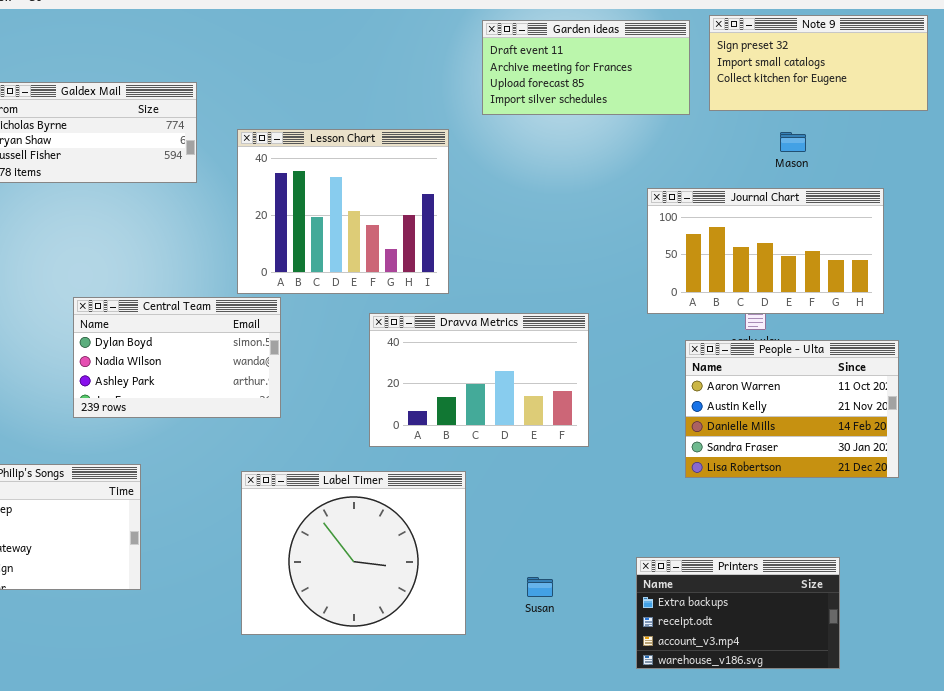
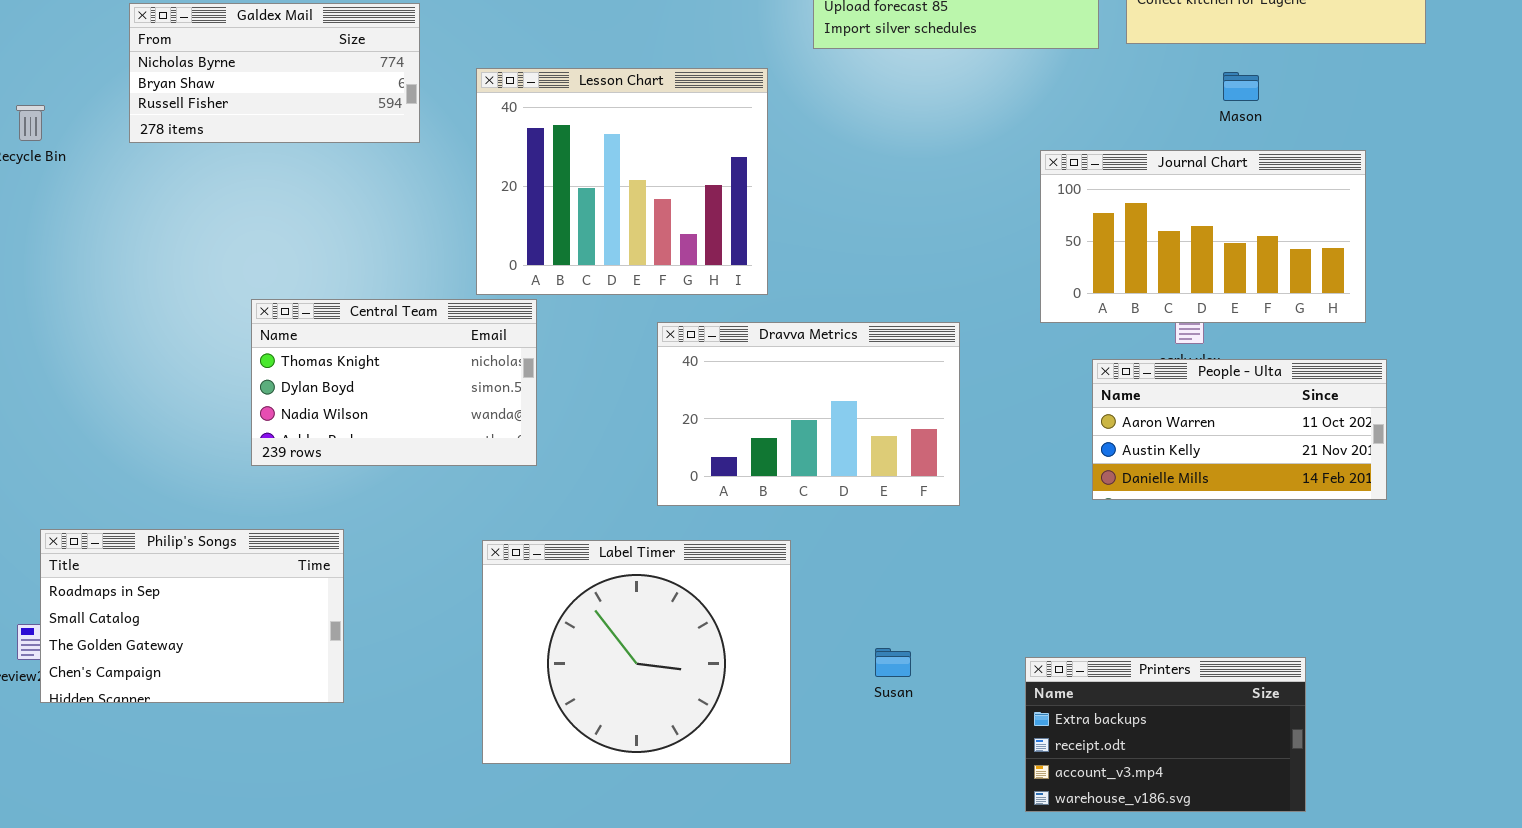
Central Team: [73,297,281,418] -> [251,299,537,466], scrolled up 1 row
People - Ulta: [685,340,899,478] -> [1092,359,1387,500], resized
Susan: [527,577,553,597] -> [875,648,911,677], moved

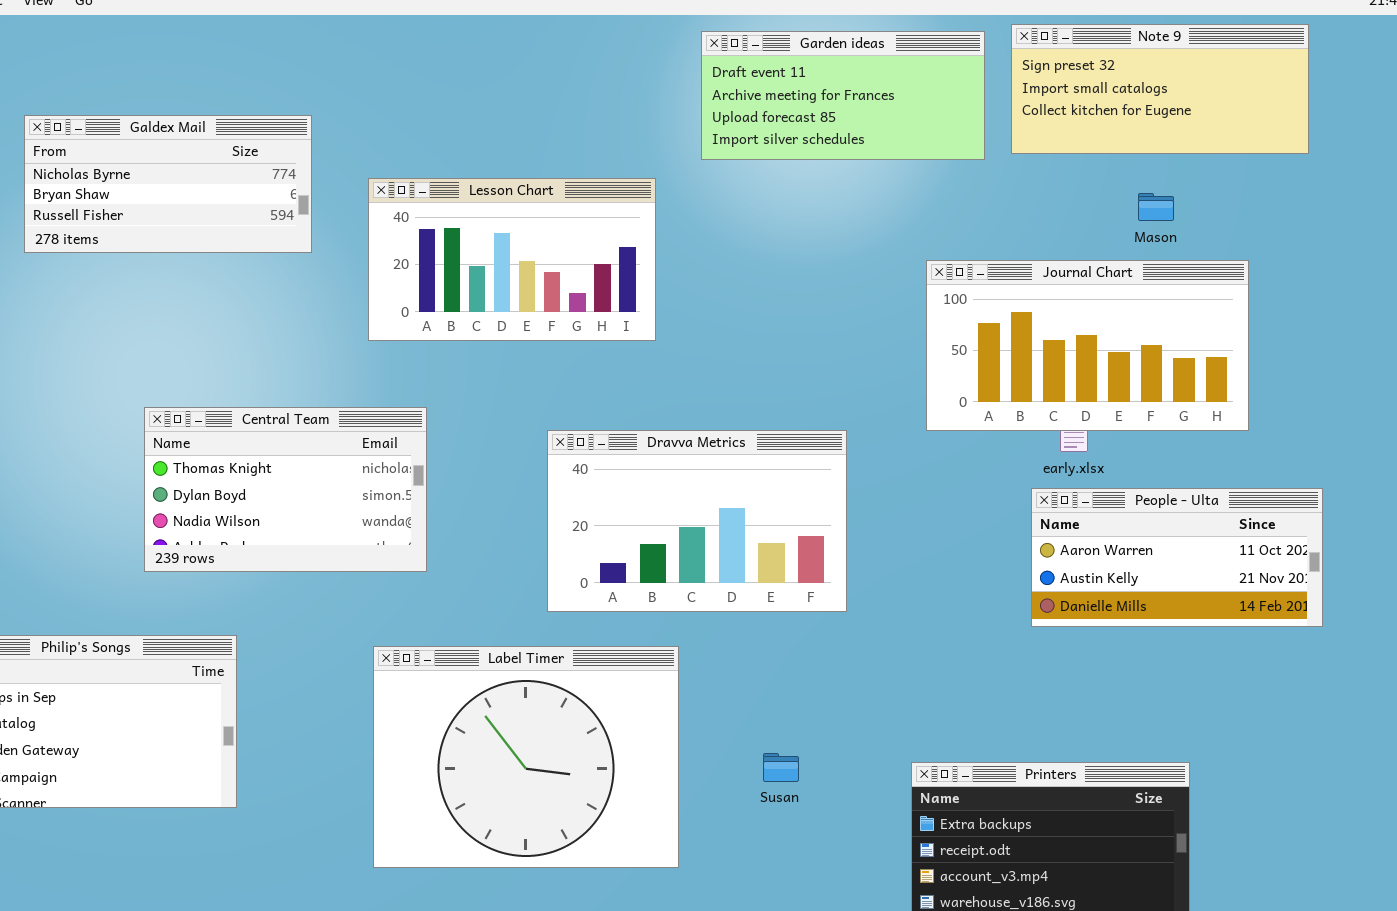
Lesson Chart: [476,68,768,295] -> [368,178,656,341], resized
Mason: [1223,72,1259,101] -> [1138,193,1174,221], moved
People - Ulta: [1092,359,1387,500] -> [1031,488,1323,627], moved

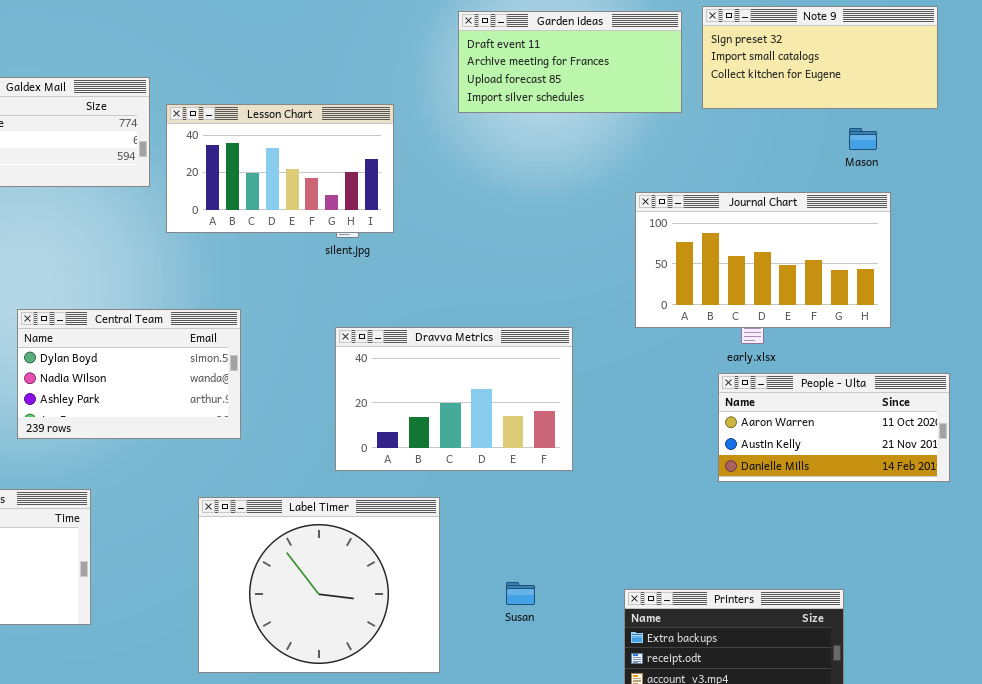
Lesson Chart: [368,178,656,341] -> [166,104,394,233], moved
Mason: [1138,193,1174,221] -> [849,128,877,150], moved
Central Team: [144,407,427,572] -> [17,309,241,439], scrolled down 1 row

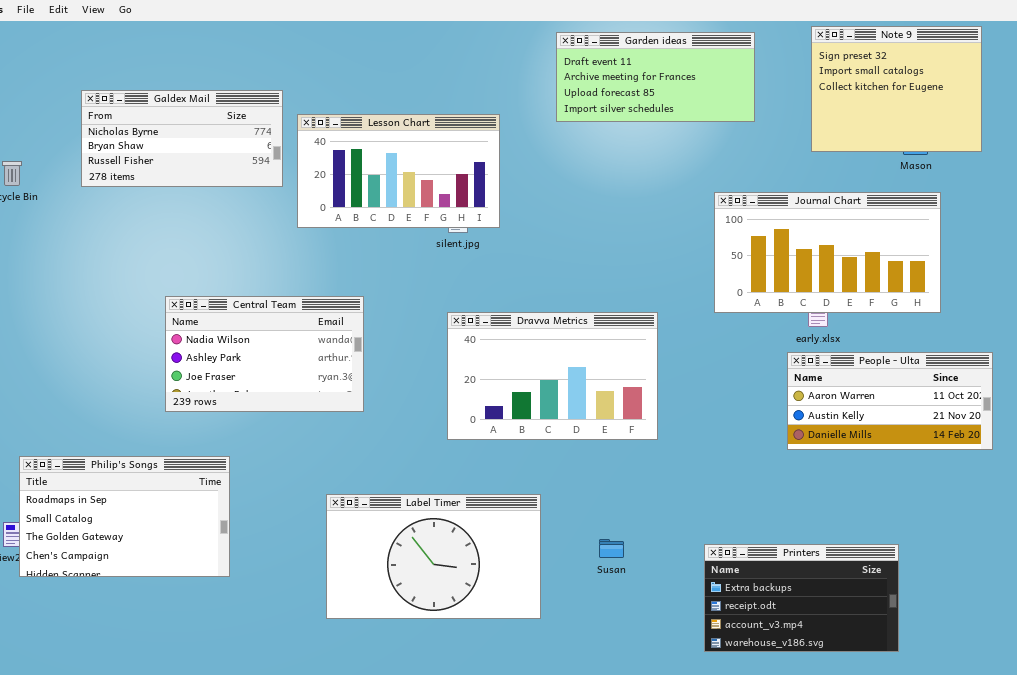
Note 9: [702,6,938,109] -> [811,26,982,152], resized
Central Team: [17,309,241,439] -> [165,296,364,412], scrolled down 1 row
Label Timer: [198,497,440,673] -> [326,494,541,619], resized

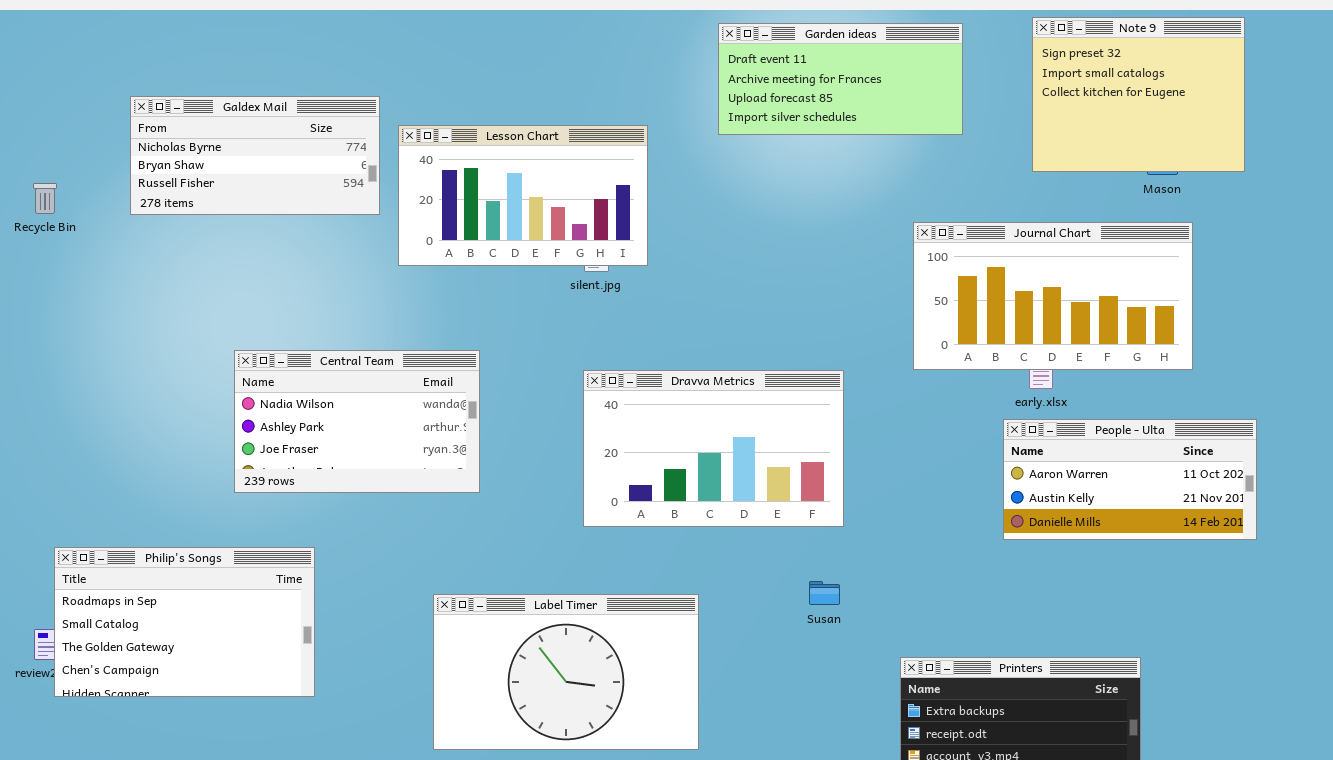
Susan: [599,539,624,558] -> [809,581,840,605], moved

